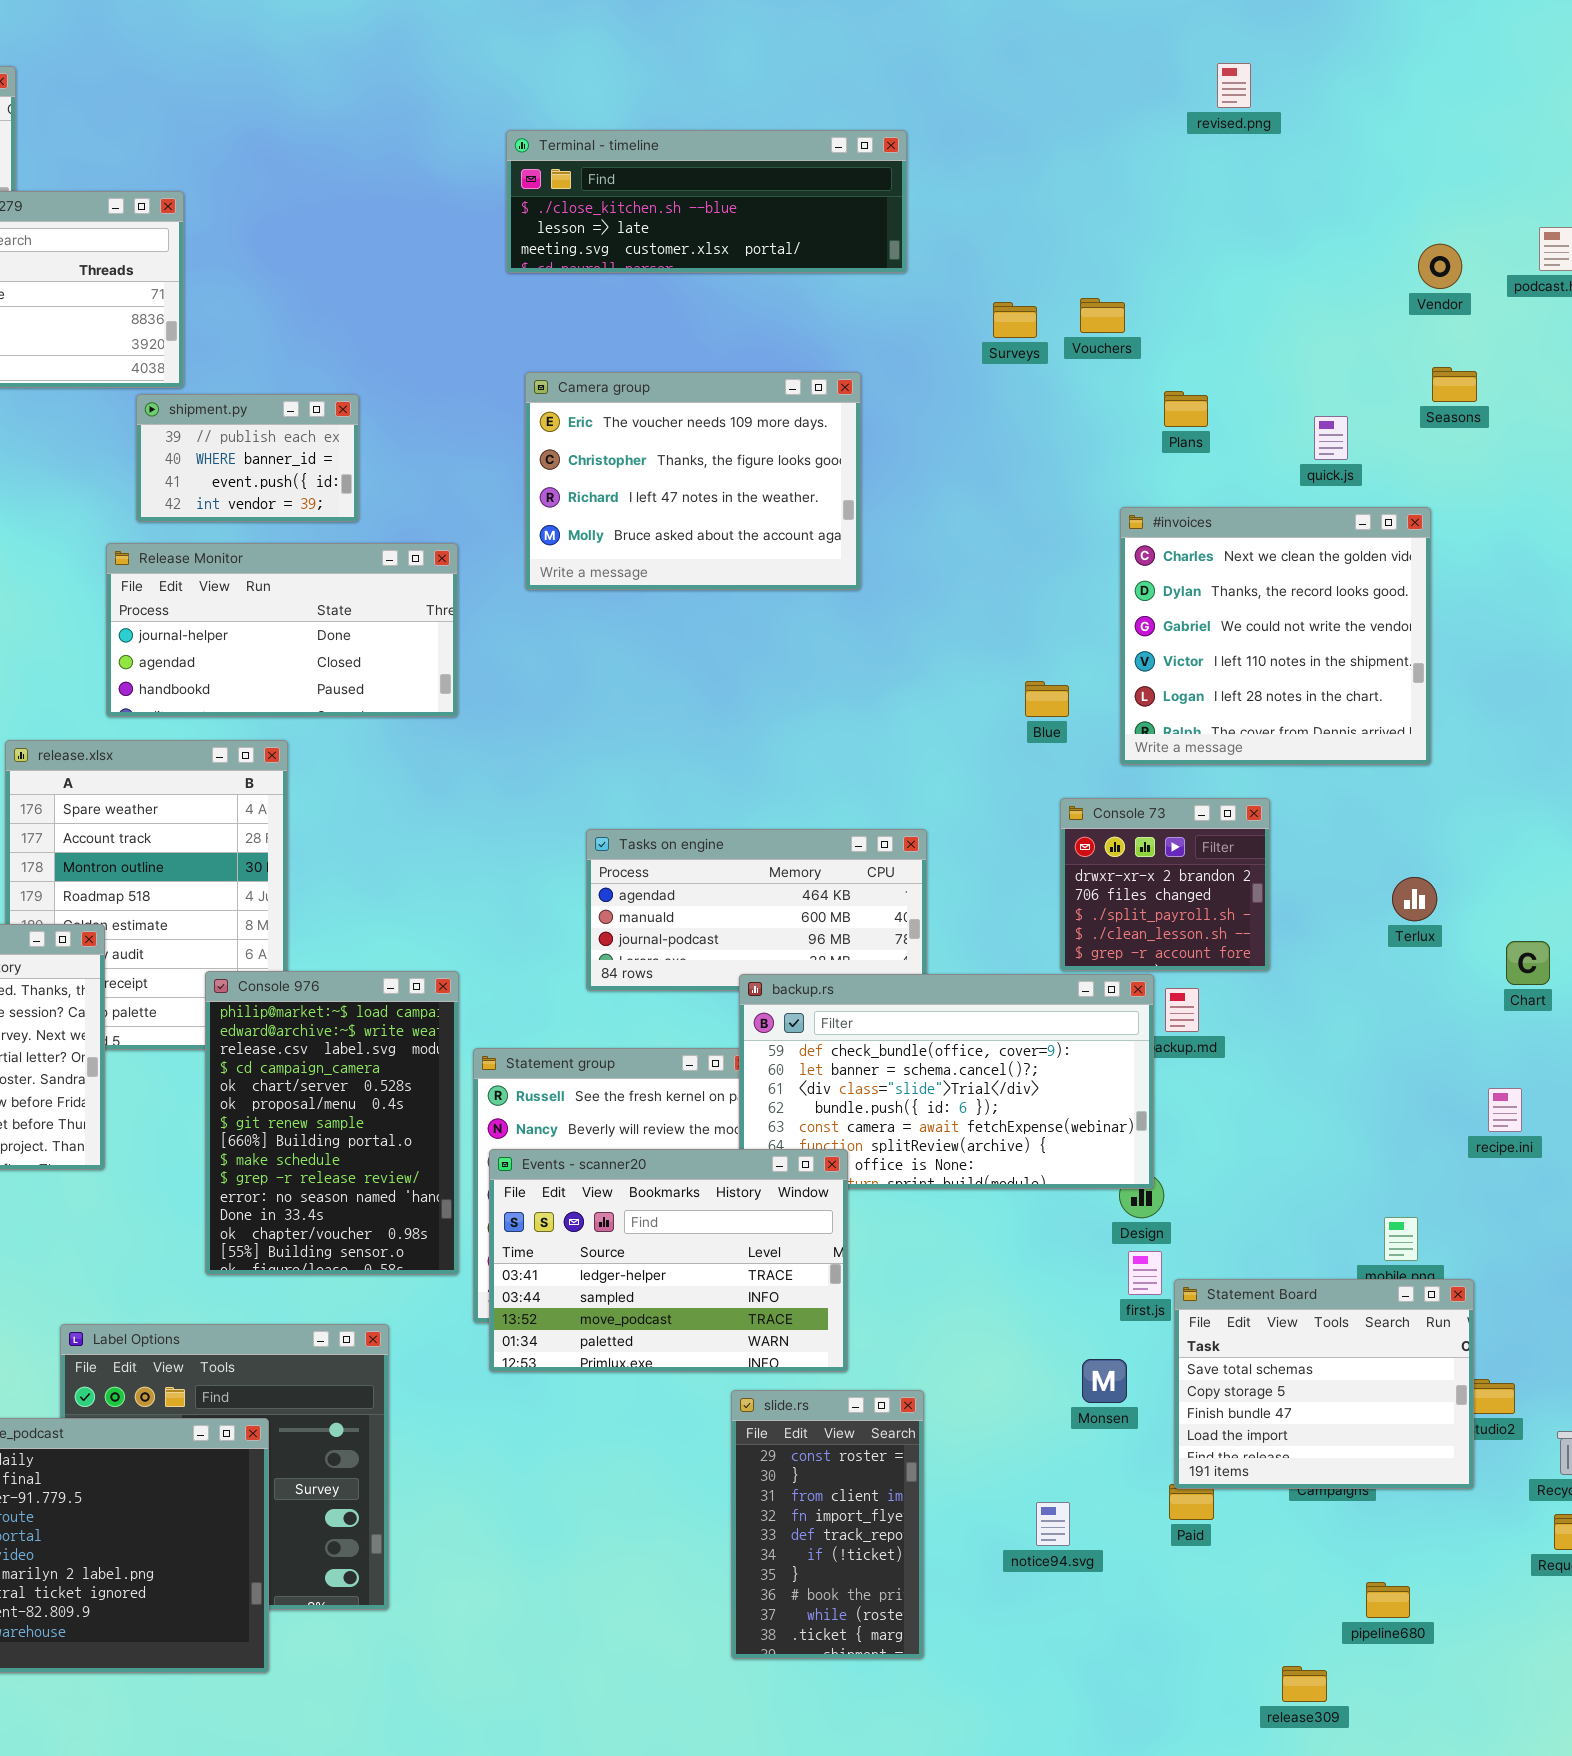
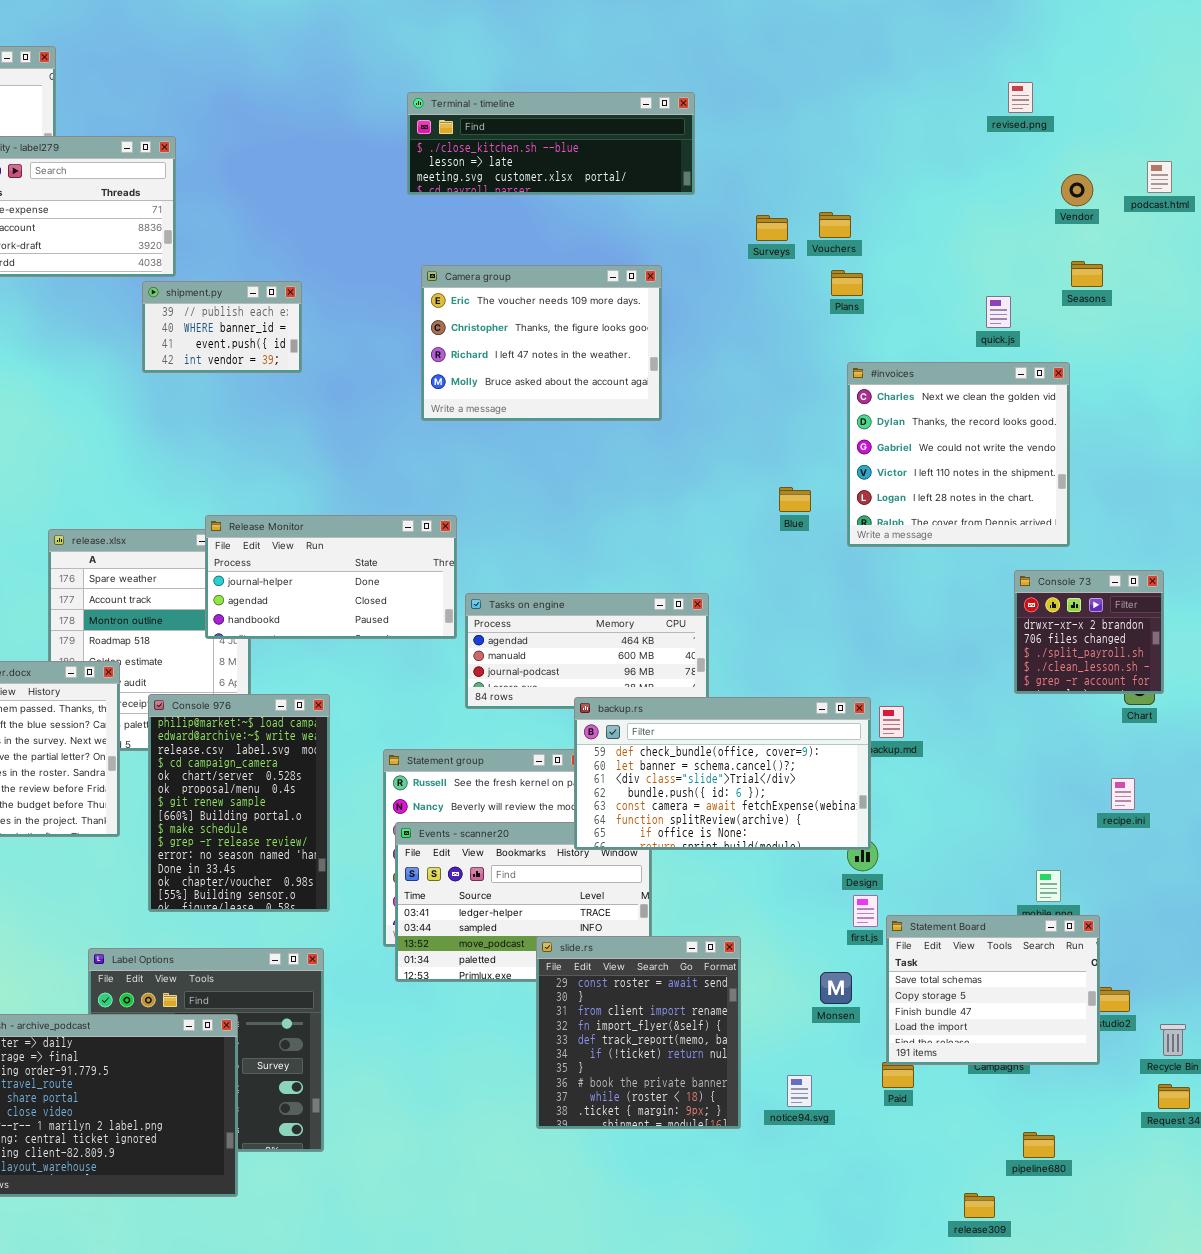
revised.png: [1217,63,1251,108] -> [1008,82,1033,113], moved
Plans: [1164,391,1208,427] -> [831,270,863,296], moved
Release Monitor: [106,543,458,717] -> [205,515,457,639], moved
Console 73: [1060,798,1270,971] -> [1014,570,1164,694], moved
Console 976: [205,971,459,1275] -> [148,694,330,912], moved
backup.rs: [739,974,1154,1189] -> [574,697,871,850], raised
slide.rs: [731,1390,924,1659] -> [536,936,741,1129], moved, resized

